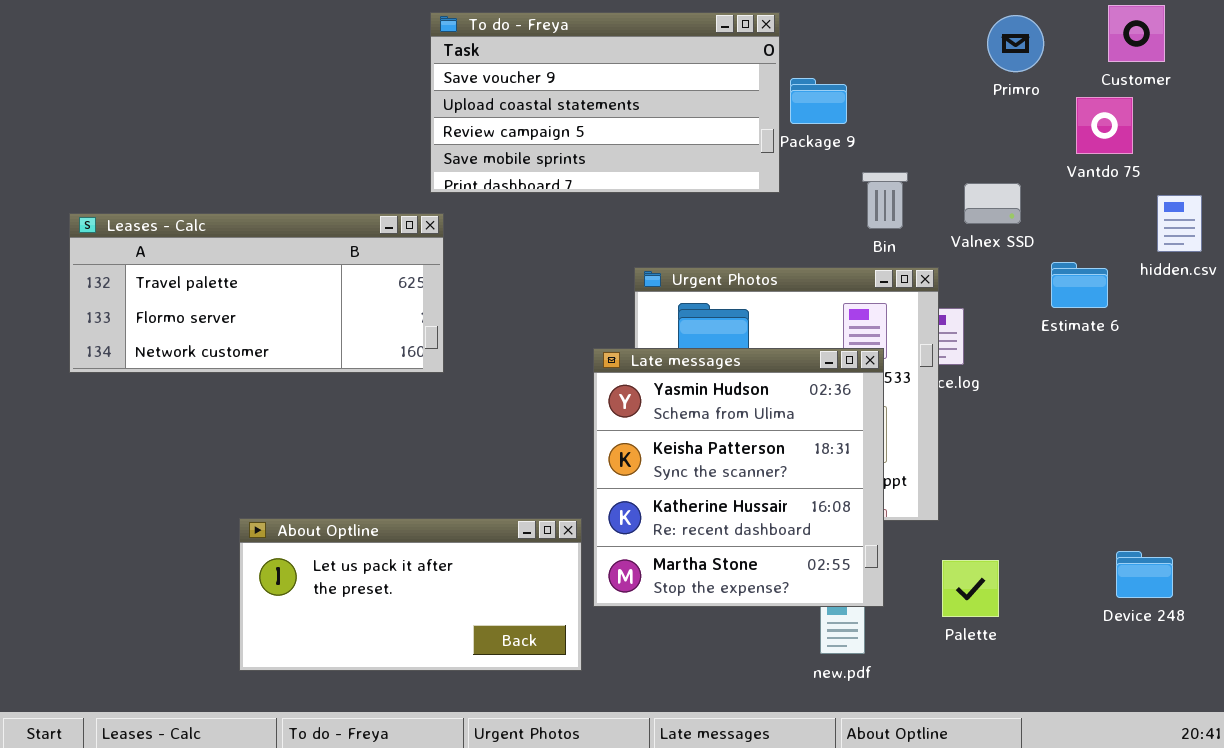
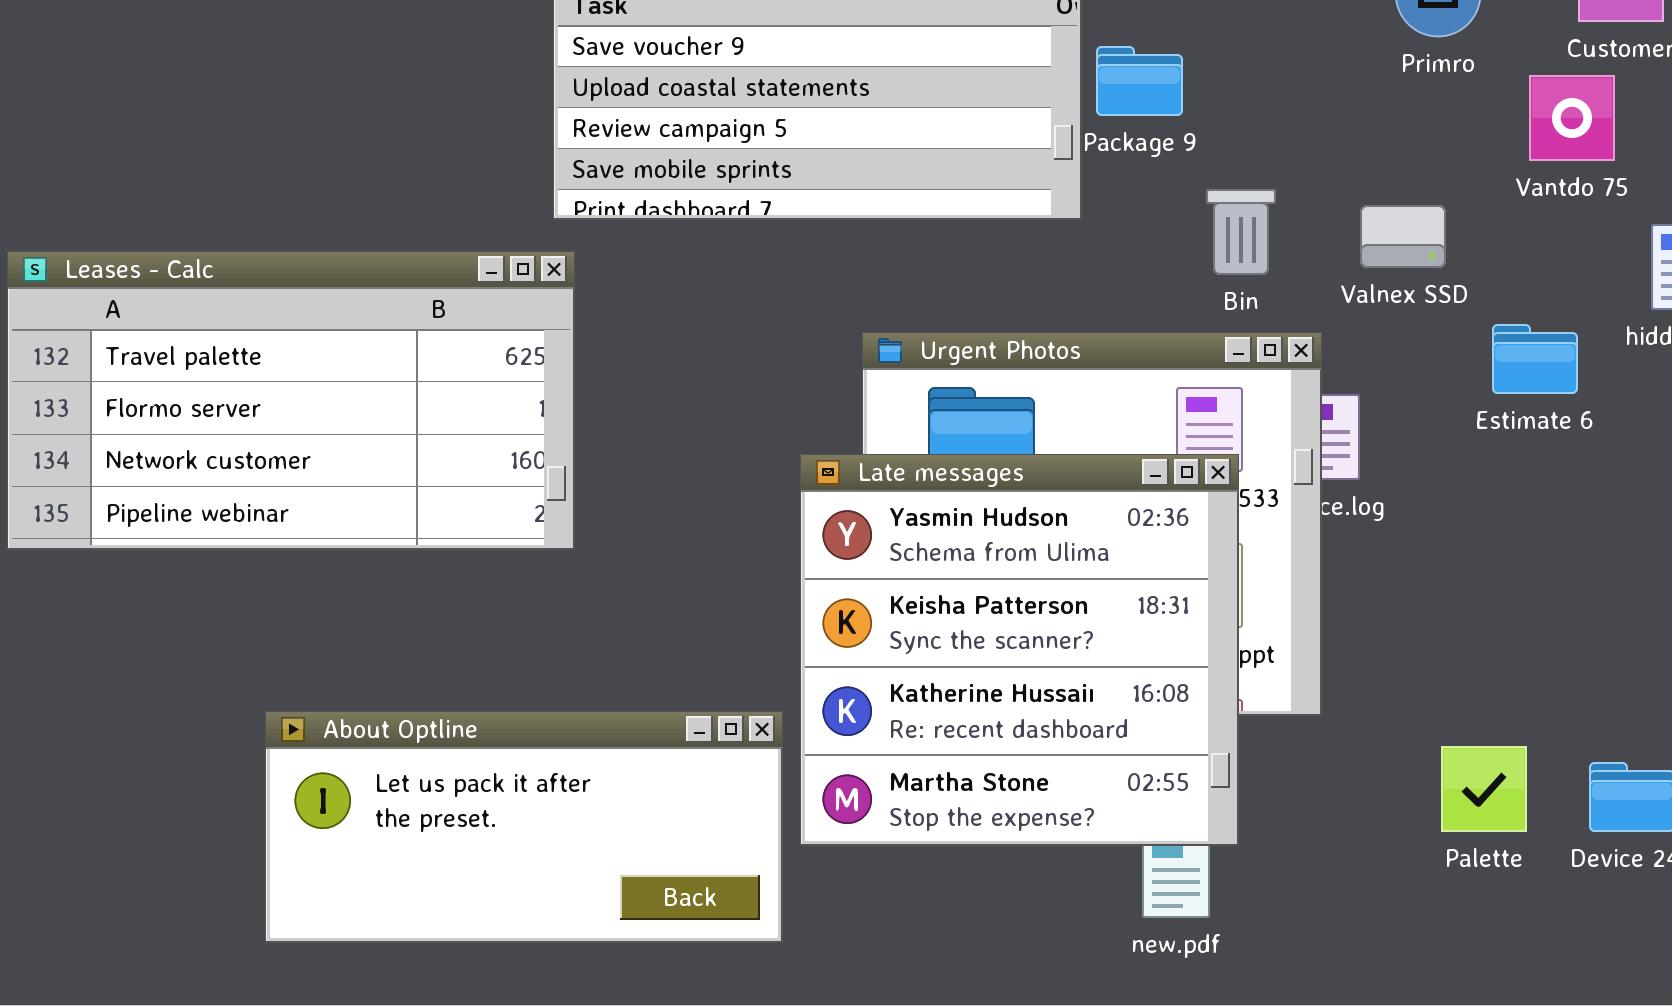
Leases - Calc: [69,213,444,373] -> [7,251,575,550], resized
Palette: [942,560,999,617] -> [1441,746,1527,832], moved

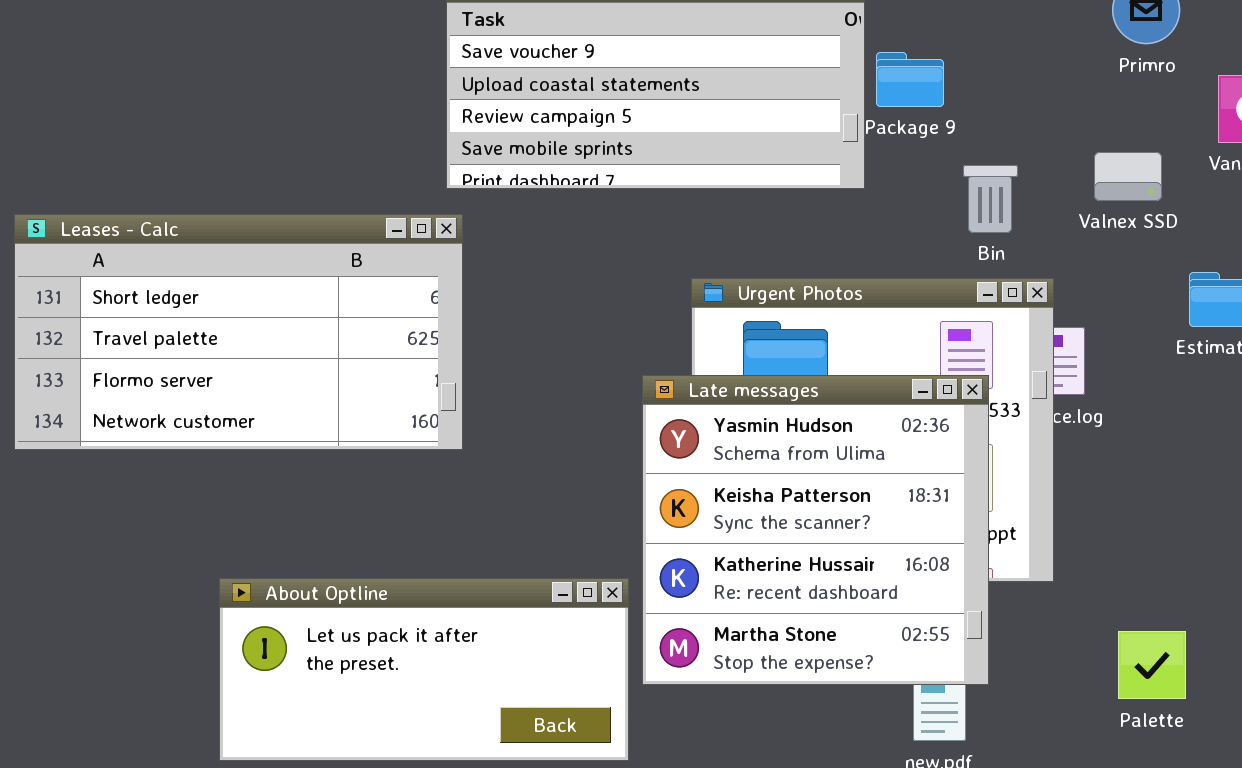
Valnex SSD: [1360,205,1446,268] -> [1094,152,1162,201], moved
Leases - Calc: [7,251,575,550] -> [14,214,463,450], scrolled up 1 row
Palette: [1441,746,1527,832] -> [1118,631,1186,699], moved

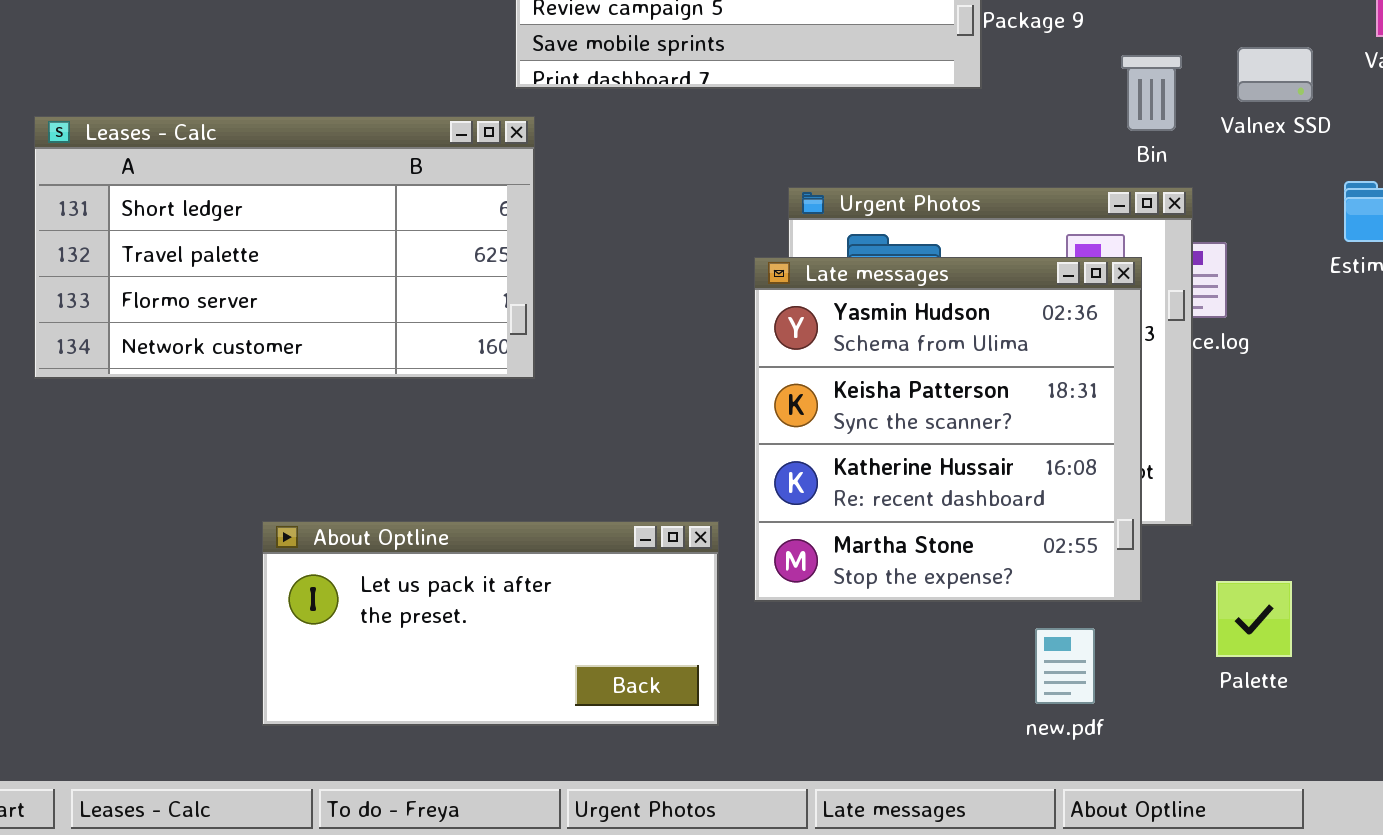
Bin: [963,165,1018,233] -> [1121,55,1182,131], moved
Late messages: [642,375,989,685] -> [754,257,1142,602], moved
Palette: [1118,631,1186,699] -> [1216,581,1292,657], moved

